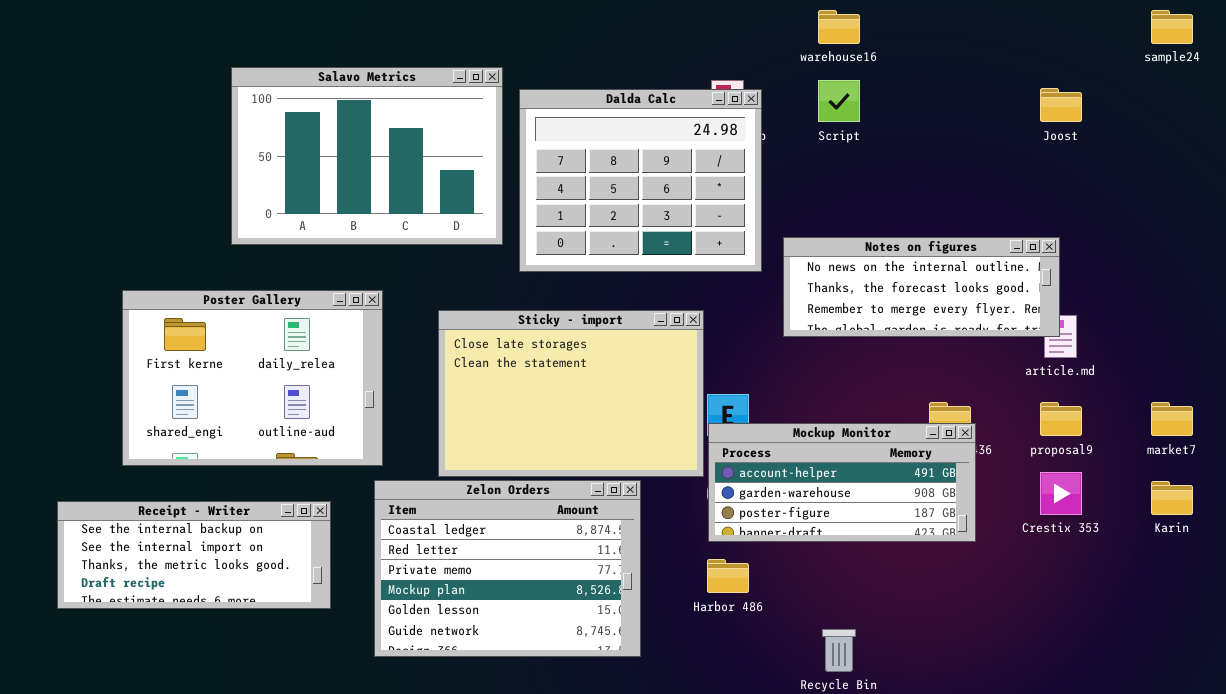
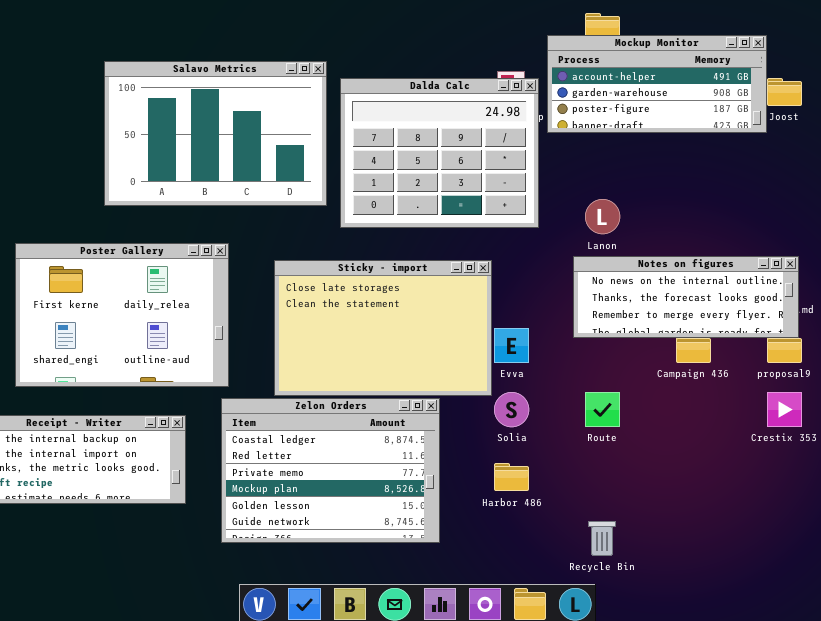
Notes on figures: [783,237,1060,337] -> [573,256,799,338], moved
Mockup Monitor: [708,423,976,542] -> [547,35,767,133], moved

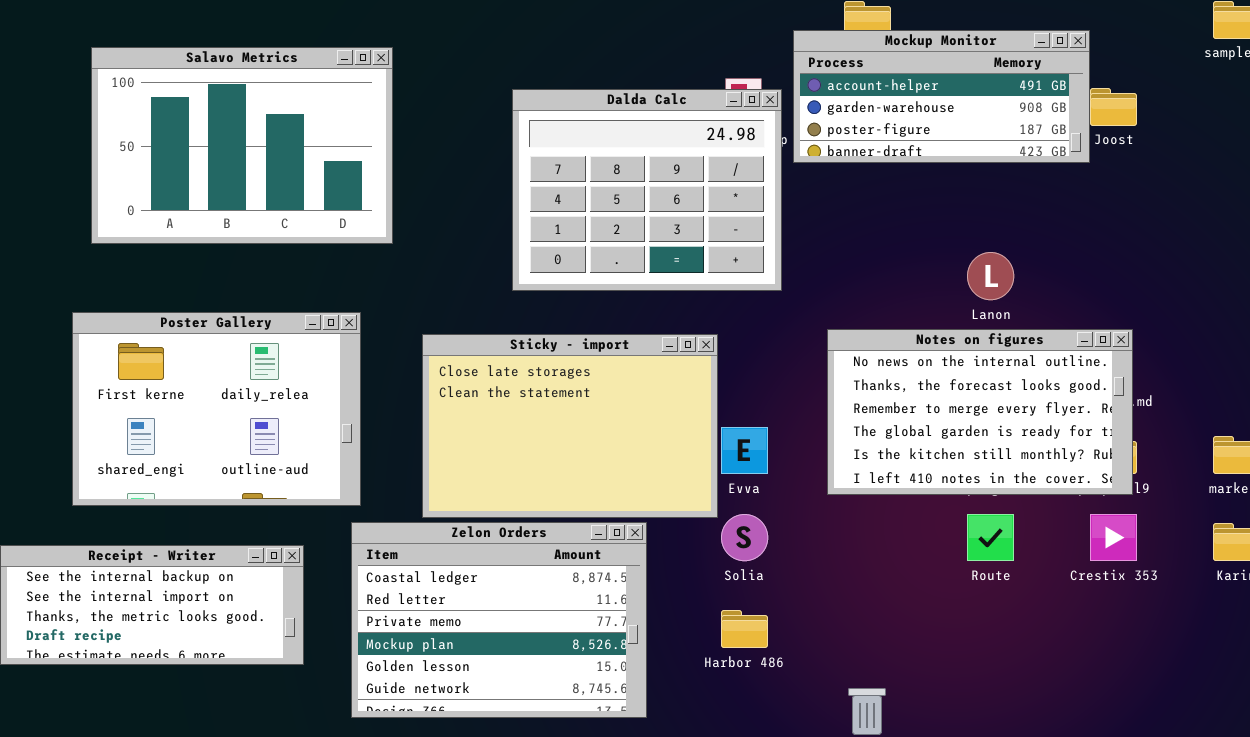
Salavo Metrics: [104,61,327,206] -> [91,47,393,244], moved
Lanon: [585,199,620,234] -> [967,252,1014,300], moved
Notes on figures: [573,256,799,338] -> [827,329,1133,495], resized
Route: [585,392,620,427] -> [967,514,1014,561], moved

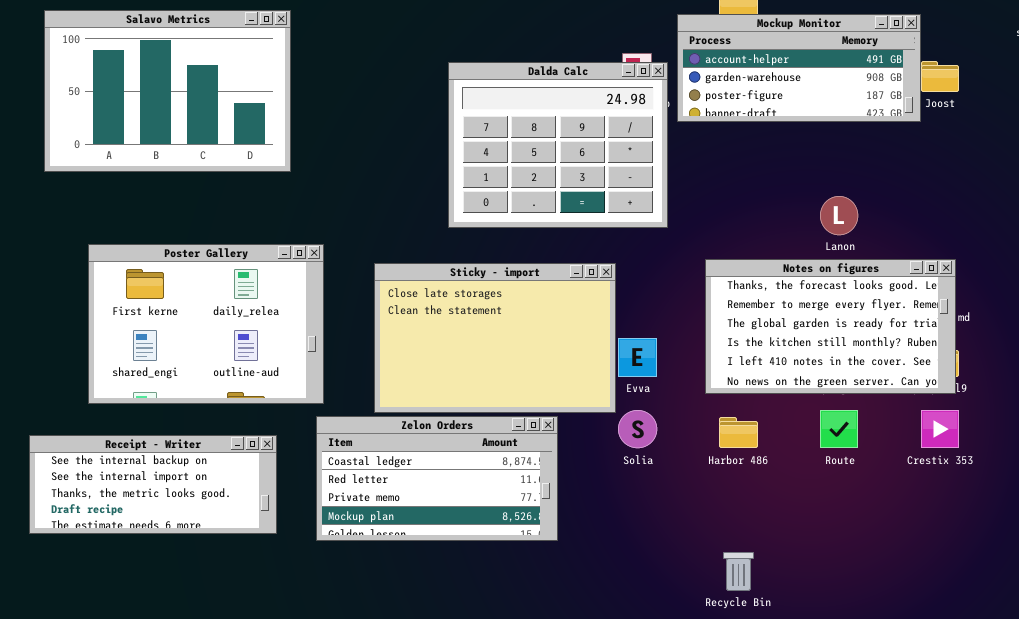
Salavo Metrics: [91,47,393,244] -> [44,10,291,172], moved
Notes on figures: [827,329,1133,495] -> [705,259,956,394], scrolled down 1 row
Zelon Orders: [351,522,647,718] -> [316,416,558,541], resized
Harbor 486: [721,610,768,648] -> [719,417,758,448], moved

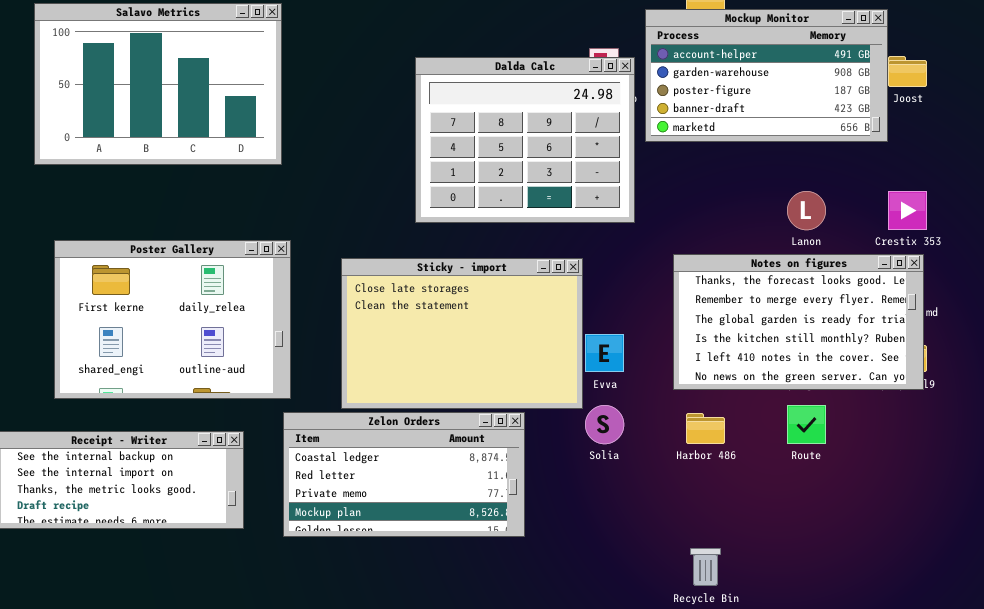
Salavo Metrics: [44,10,291,172] -> [34,3,282,165], moved
Mockup Monitor: [677,14,921,122] -> [645,9,888,142], resized
Crestix 353: [921,410,959,448] -> [888,191,927,230], moved

